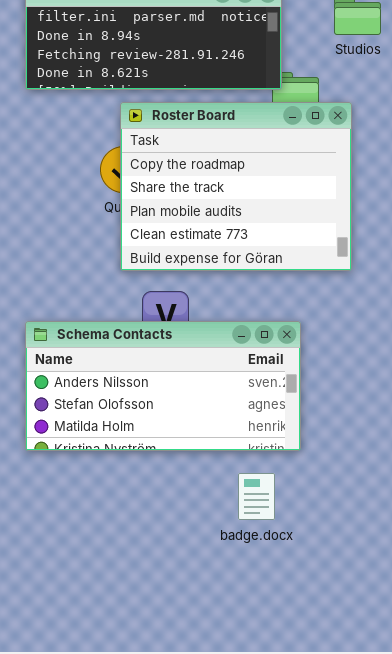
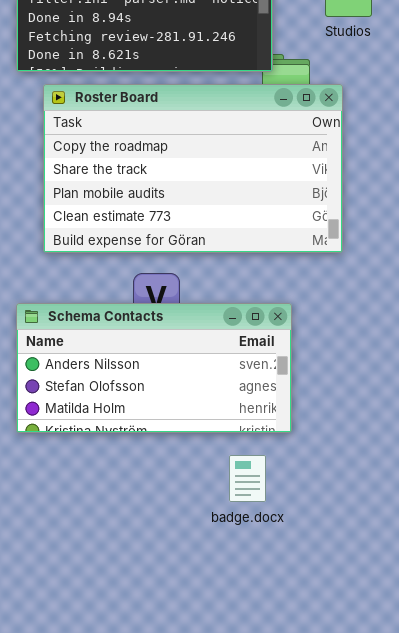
Roster Board: [120,102,352,271] -> [43,84,343,253], resized

